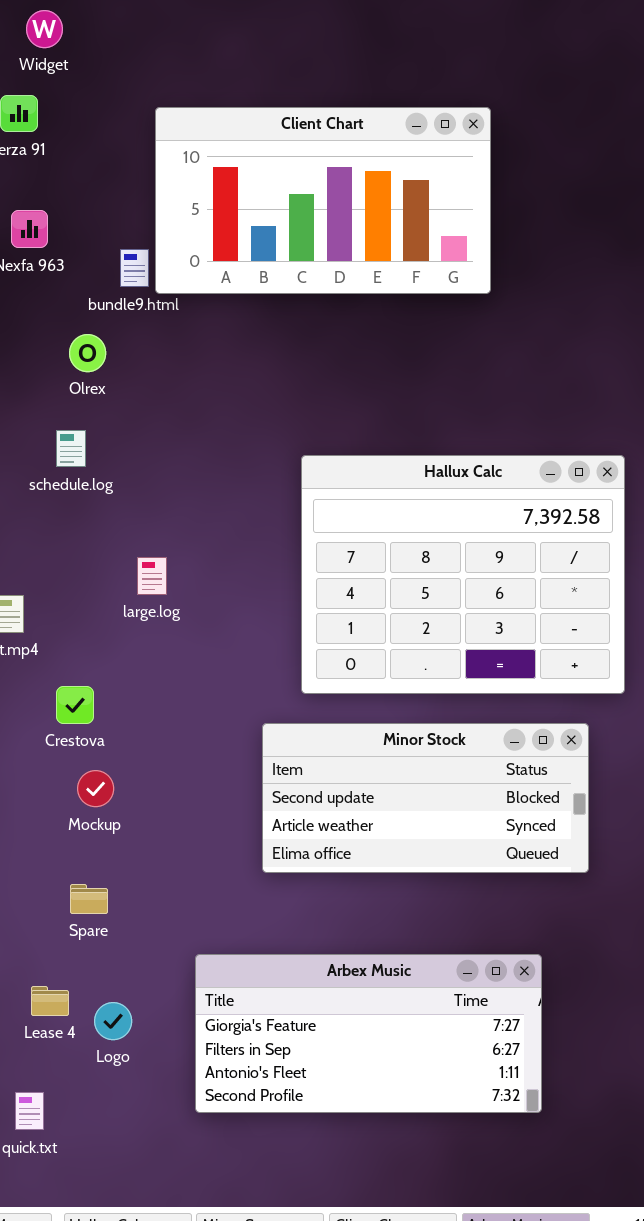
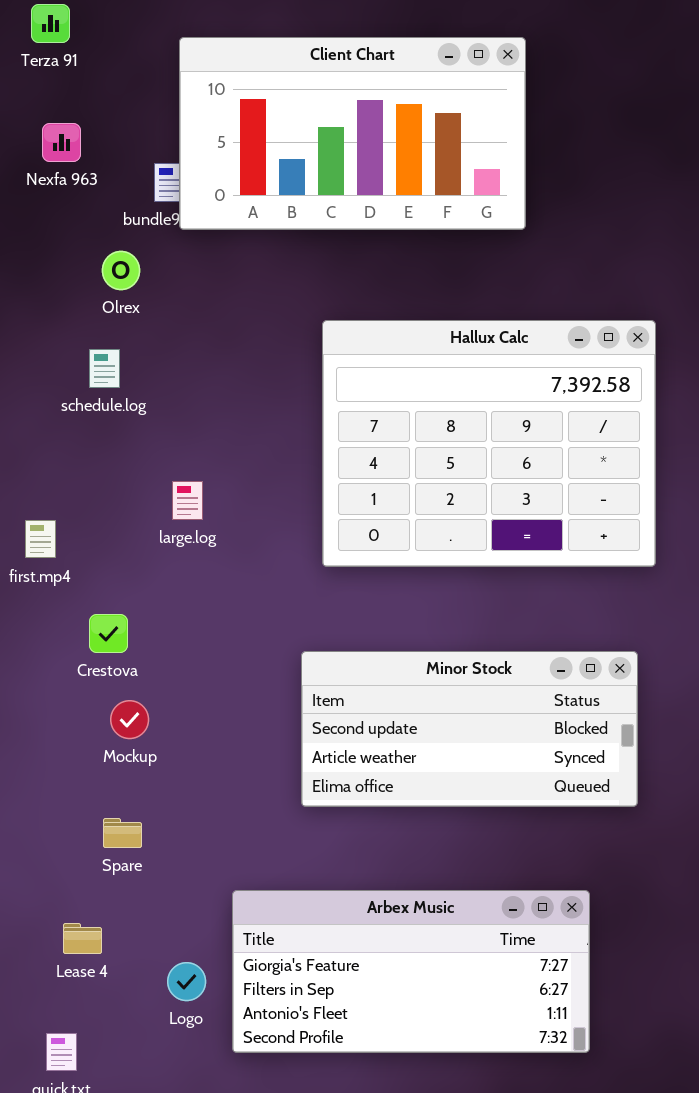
Client Chart: [155,107,491,294] -> [179,37,526,230], moved
Hallux Calc: [301,455,625,694] -> [322,320,656,567], moved
Logo: [94,1002,132,1040] -> [167,962,206,1001], moved

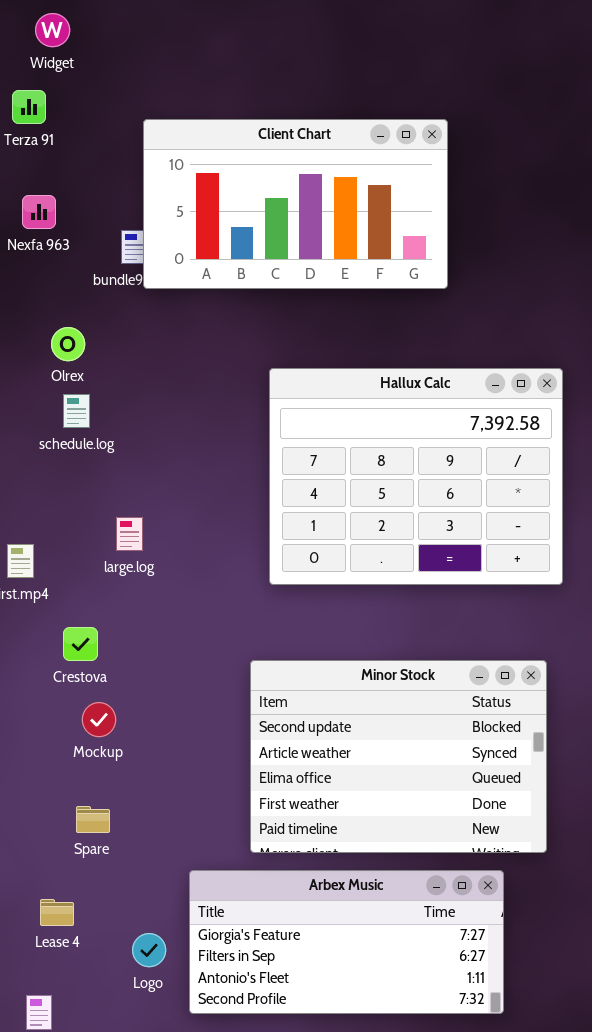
Olrex: [102,251,140,290] -> [51,327,85,361], moved
large.log: [172,481,203,520] -> [116,517,143,551], moved
Minor Stock: [301,651,638,807] -> [250,660,547,853], resized

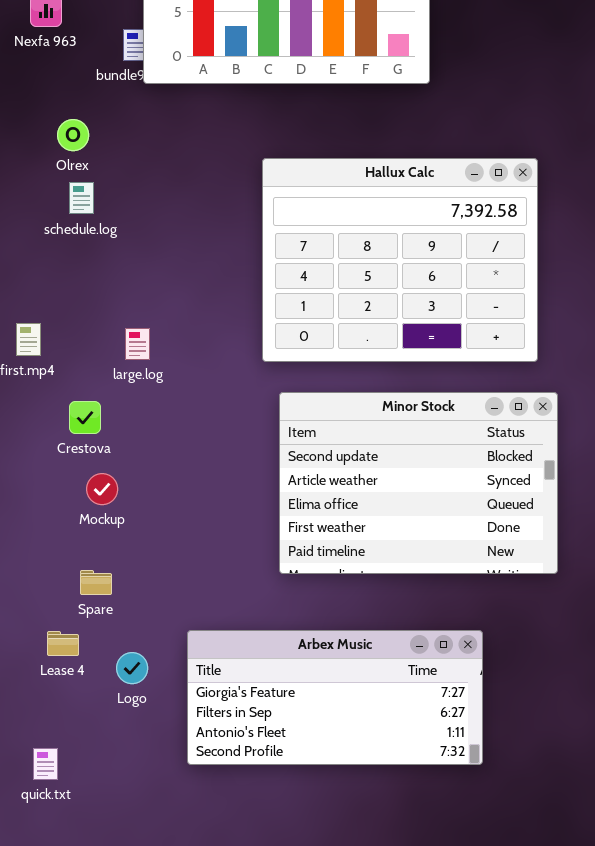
large.log: [116,517,143,551] -> [125,328,150,360], moved
Minor Stock: [250,660,547,853] -> [279,392,558,574], moved
Lease 4: [40,899,74,926] -> [47,631,79,656], moved
Logo: [132,933,166,967] -> [116,652,148,684], moved

